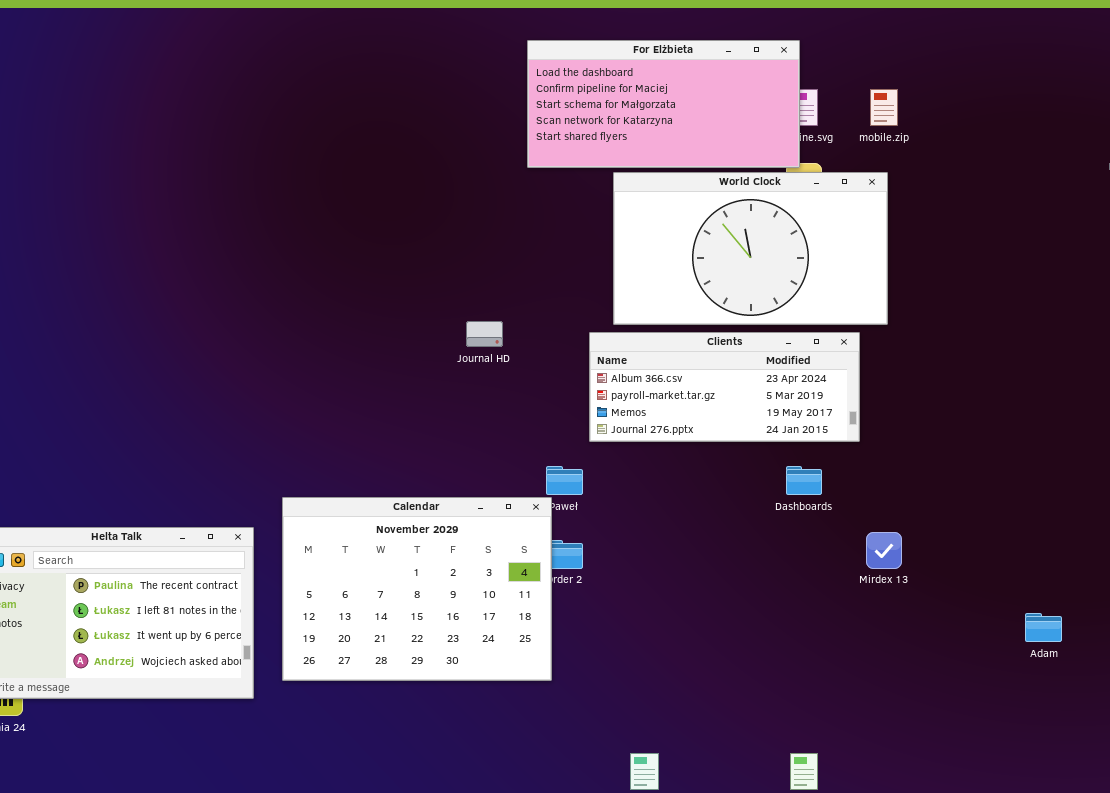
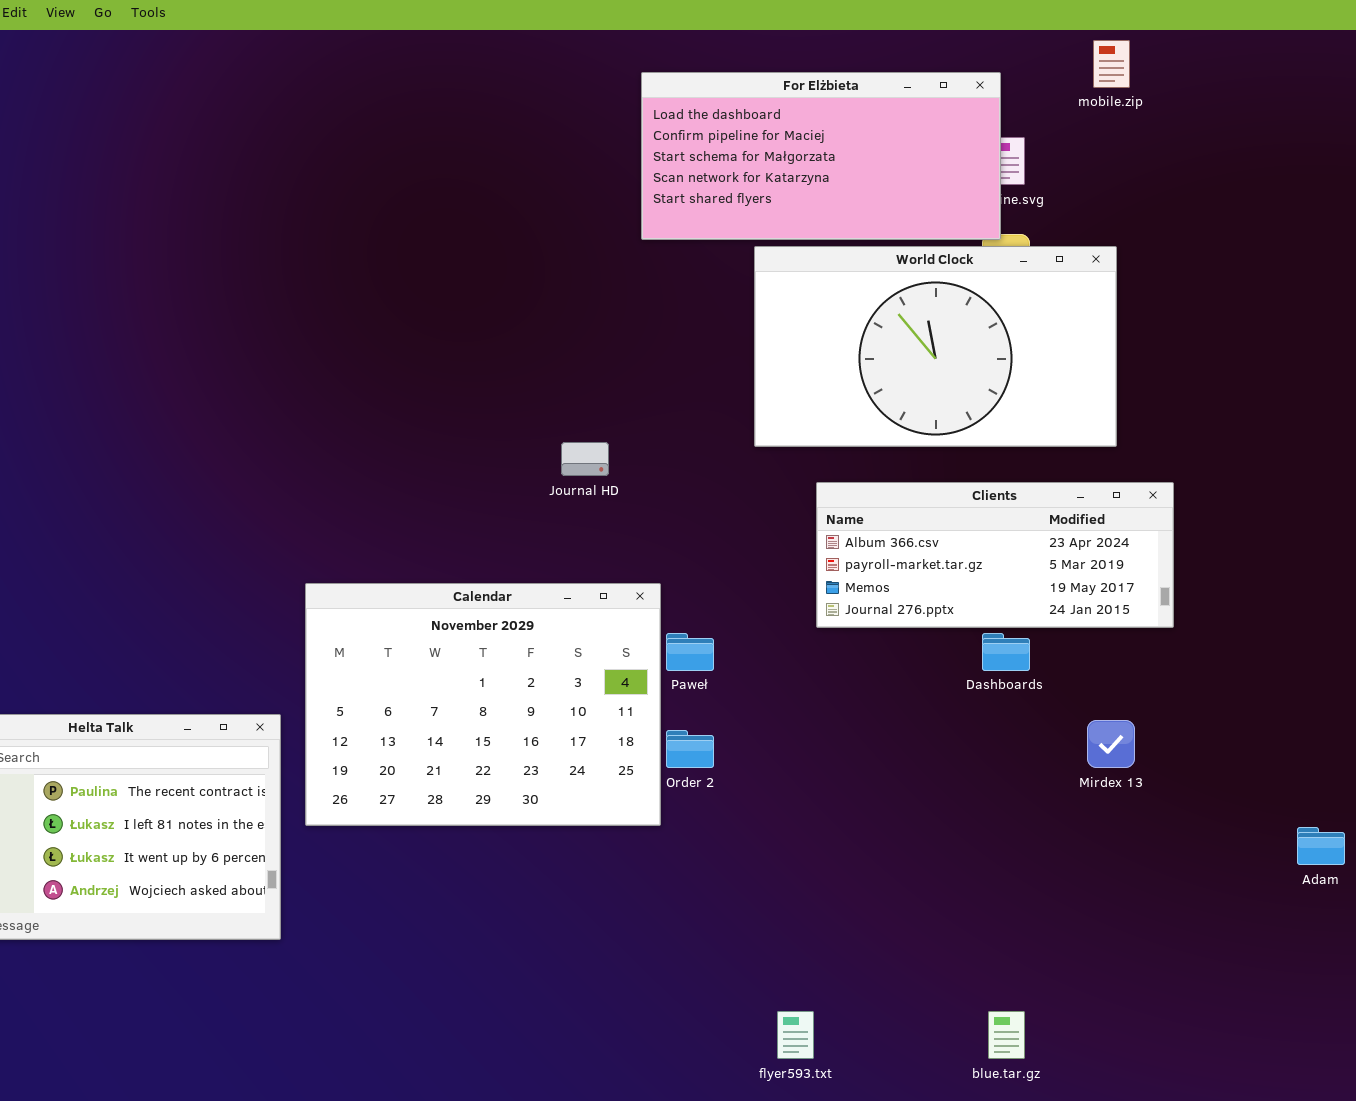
mobile.zip: [870,89,898,126] -> [1093,40,1130,88], moved
Clients: [589,332,860,442] -> [816,482,1174,628], moved
Calendar: [282,497,552,681] -> [305,583,661,826], moved

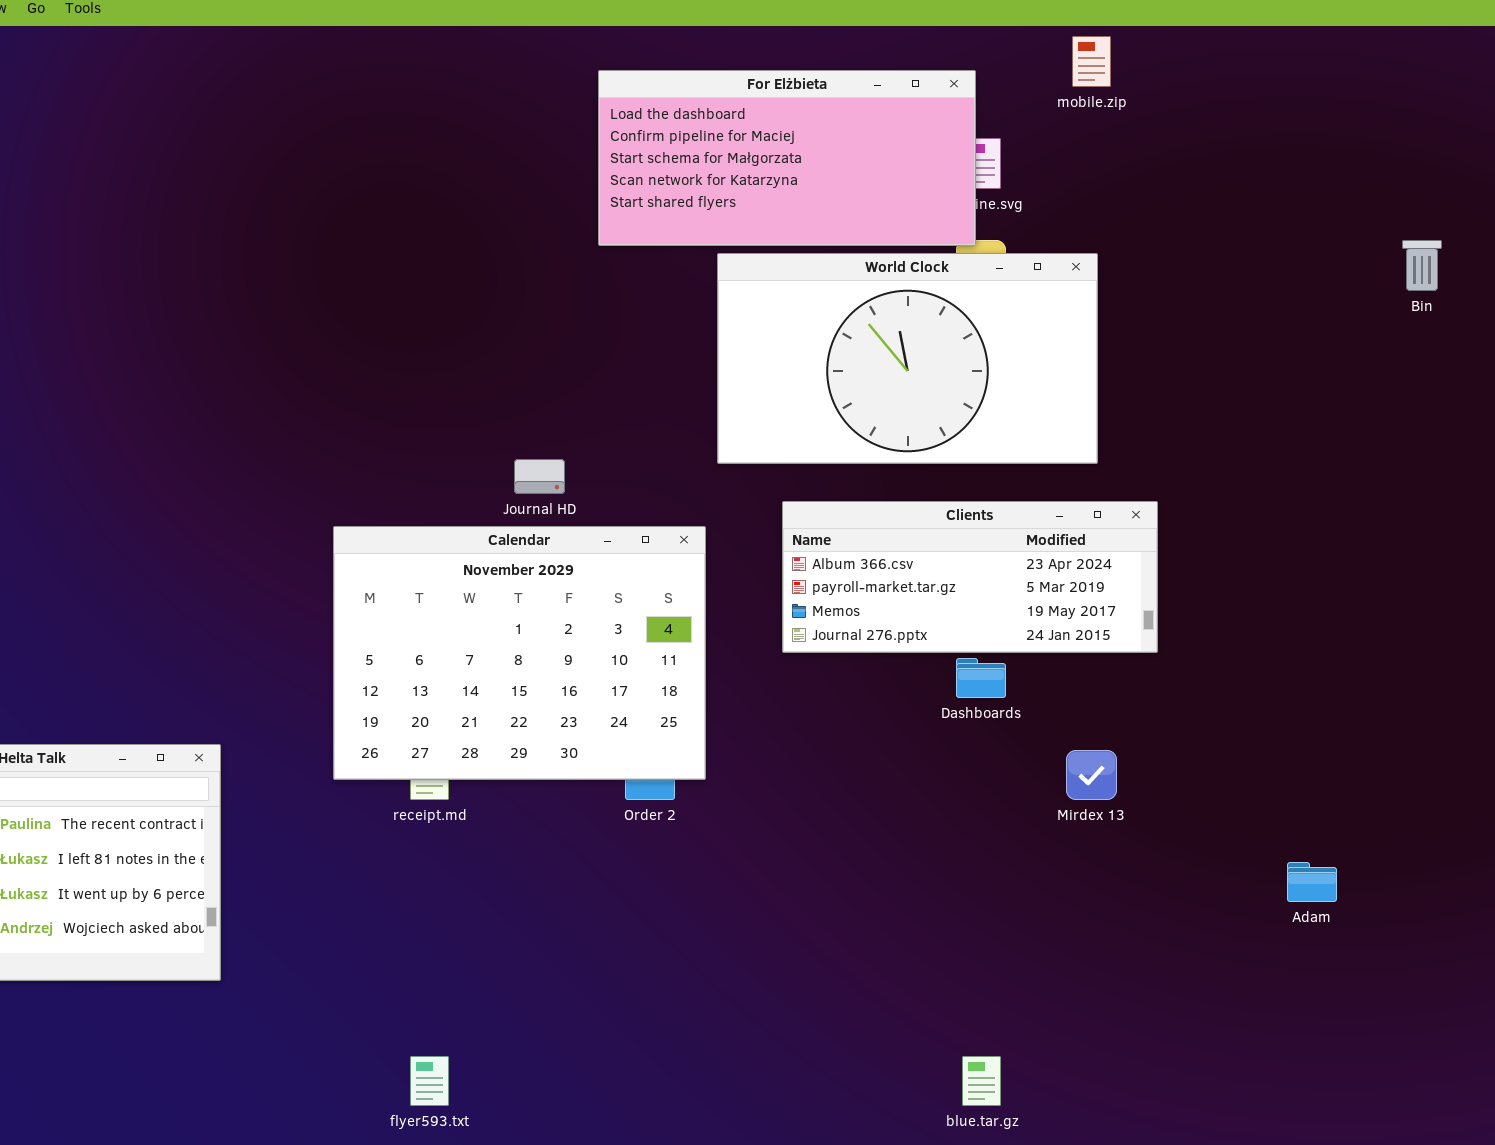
Calendar: [305,583,661,826] -> [333,526,706,780], moved
flyer593.txt: [777,1011,814,1059] -> [410,1056,449,1106], moved

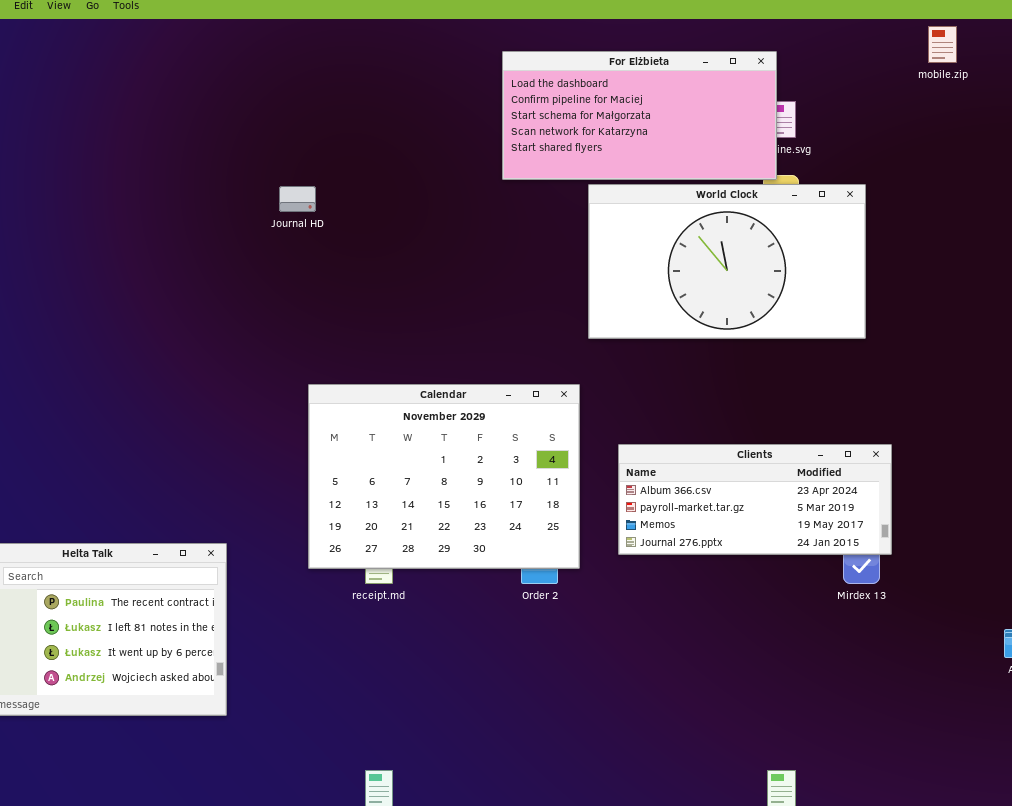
mobile.zip: [1072,36,1111,87] -> [928,26,957,63], moved
Journal HD: [514,459,565,494] -> [279,186,316,212], moved
Clients: [782,501,1158,653] -> [618,444,892,555], moved

